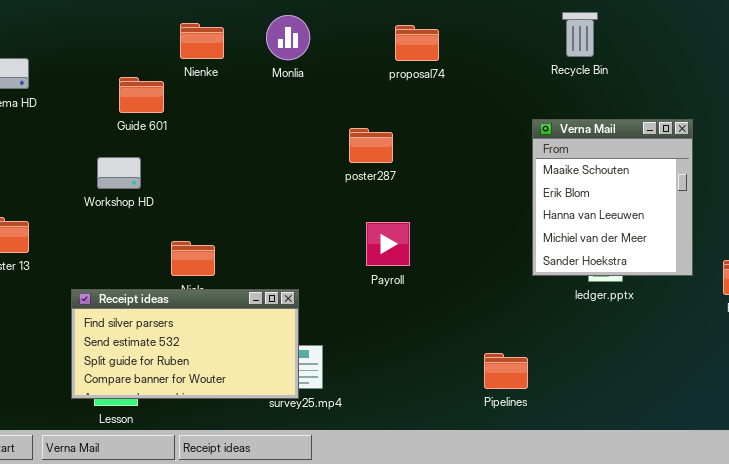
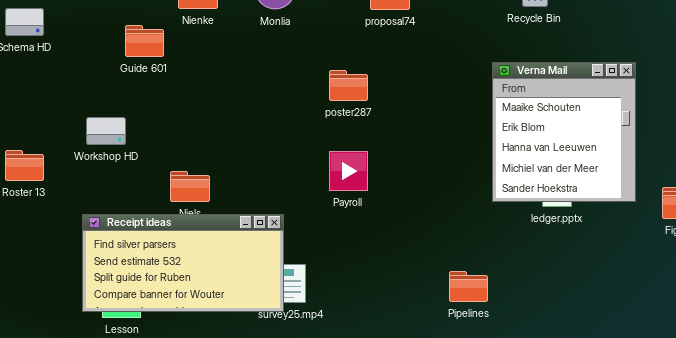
Workshop HD: [97,157,141,189] -> [86,117,126,145], moved
Payroll: [366,222,410,266] -> [329,151,368,191], moved

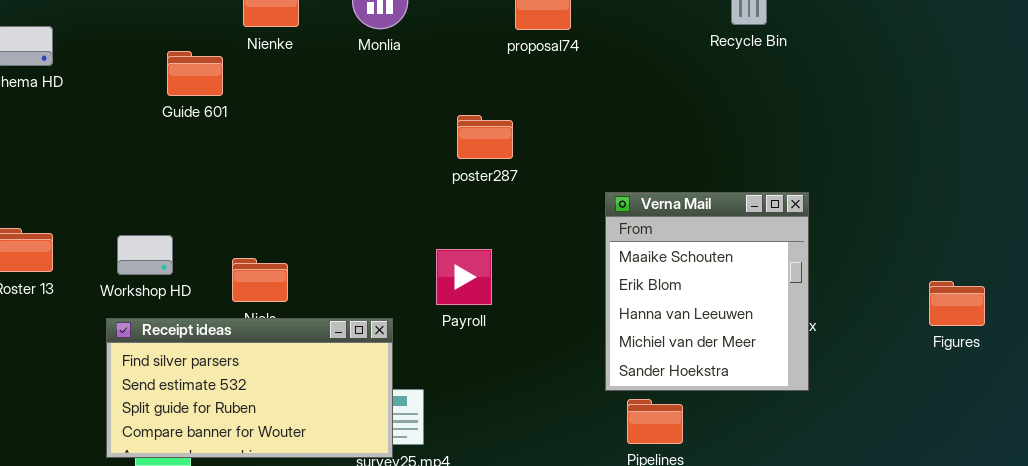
Verna Mail: [492,62,636,202] -> [605,192,809,391], moved
Workshop HD: [86,117,126,145] -> [117,235,173,275], moved
Payroll: [329,151,368,191] -> [436,249,492,305], moved

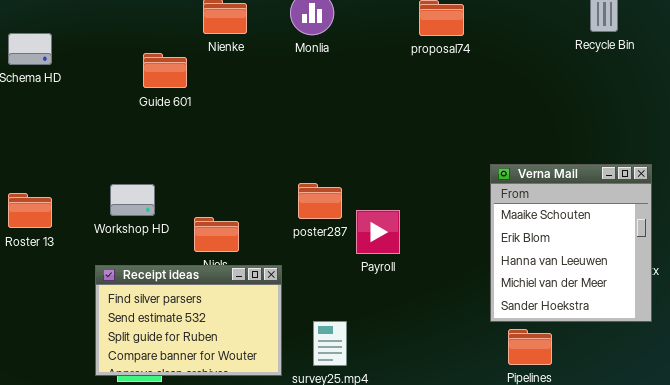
poster287: [457,115,513,159] -> [298,183,342,219], moved
Workshop HD: [117,235,173,275] -> [110,184,155,216], moved
Receipt ideas: [106,318,393,458] -> [95,265,282,376], resized

